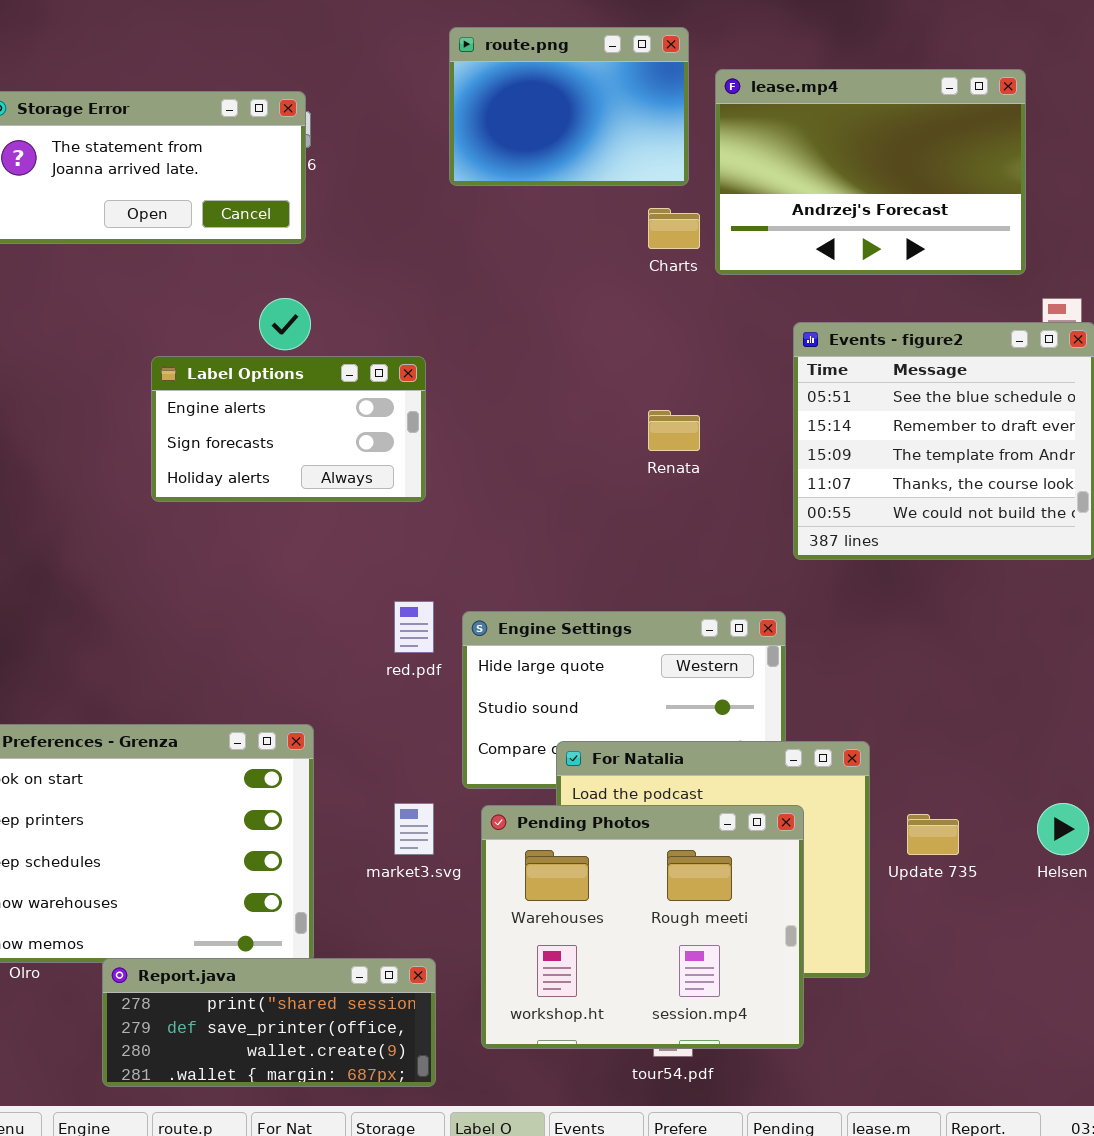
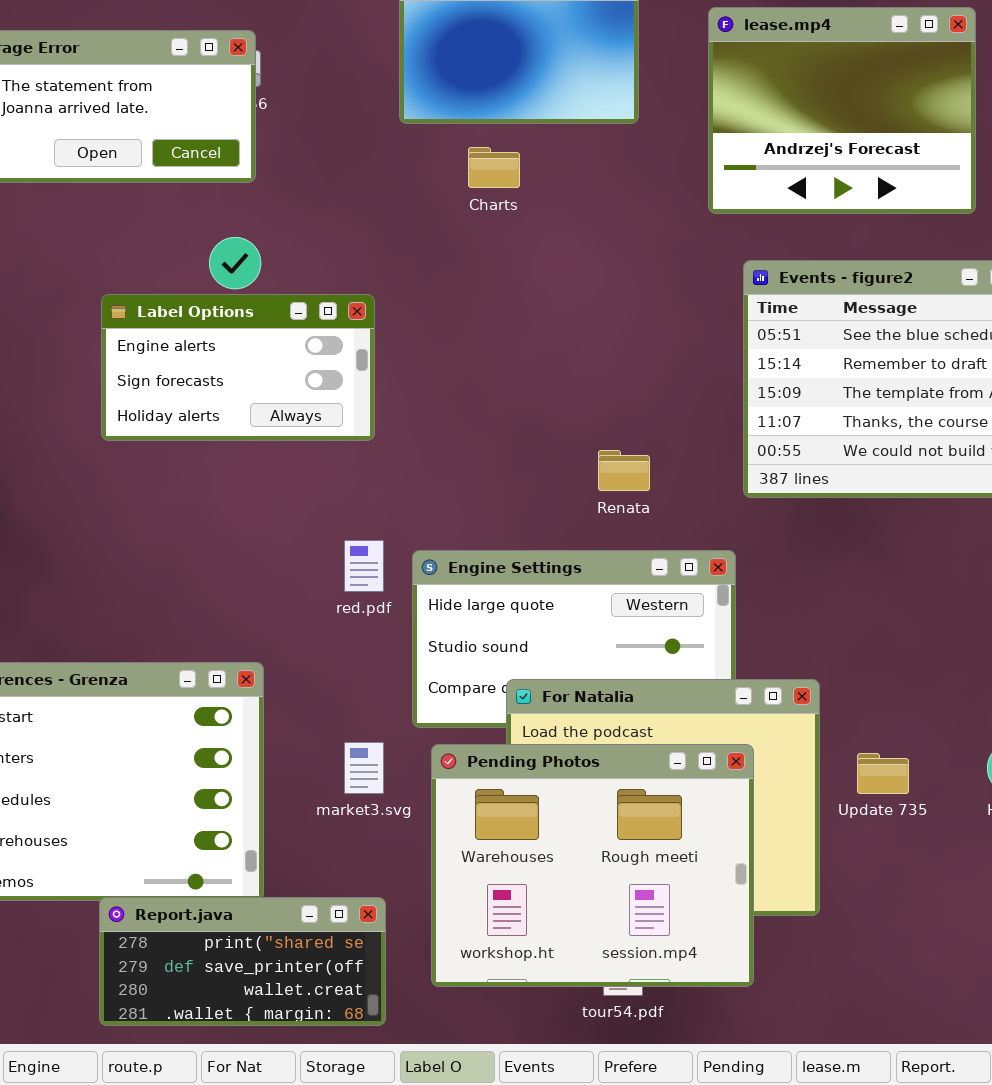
lease.mp4: [715,69,1026,275] -> [708,7,976,214], resized
Charts: [648,208,700,249] -> [468,147,520,188], moved
Renata: [648,410,700,451] -> [598,450,650,491], moved
Report.java: [102,958,436,1087] -> [99,897,386,1026], resized

